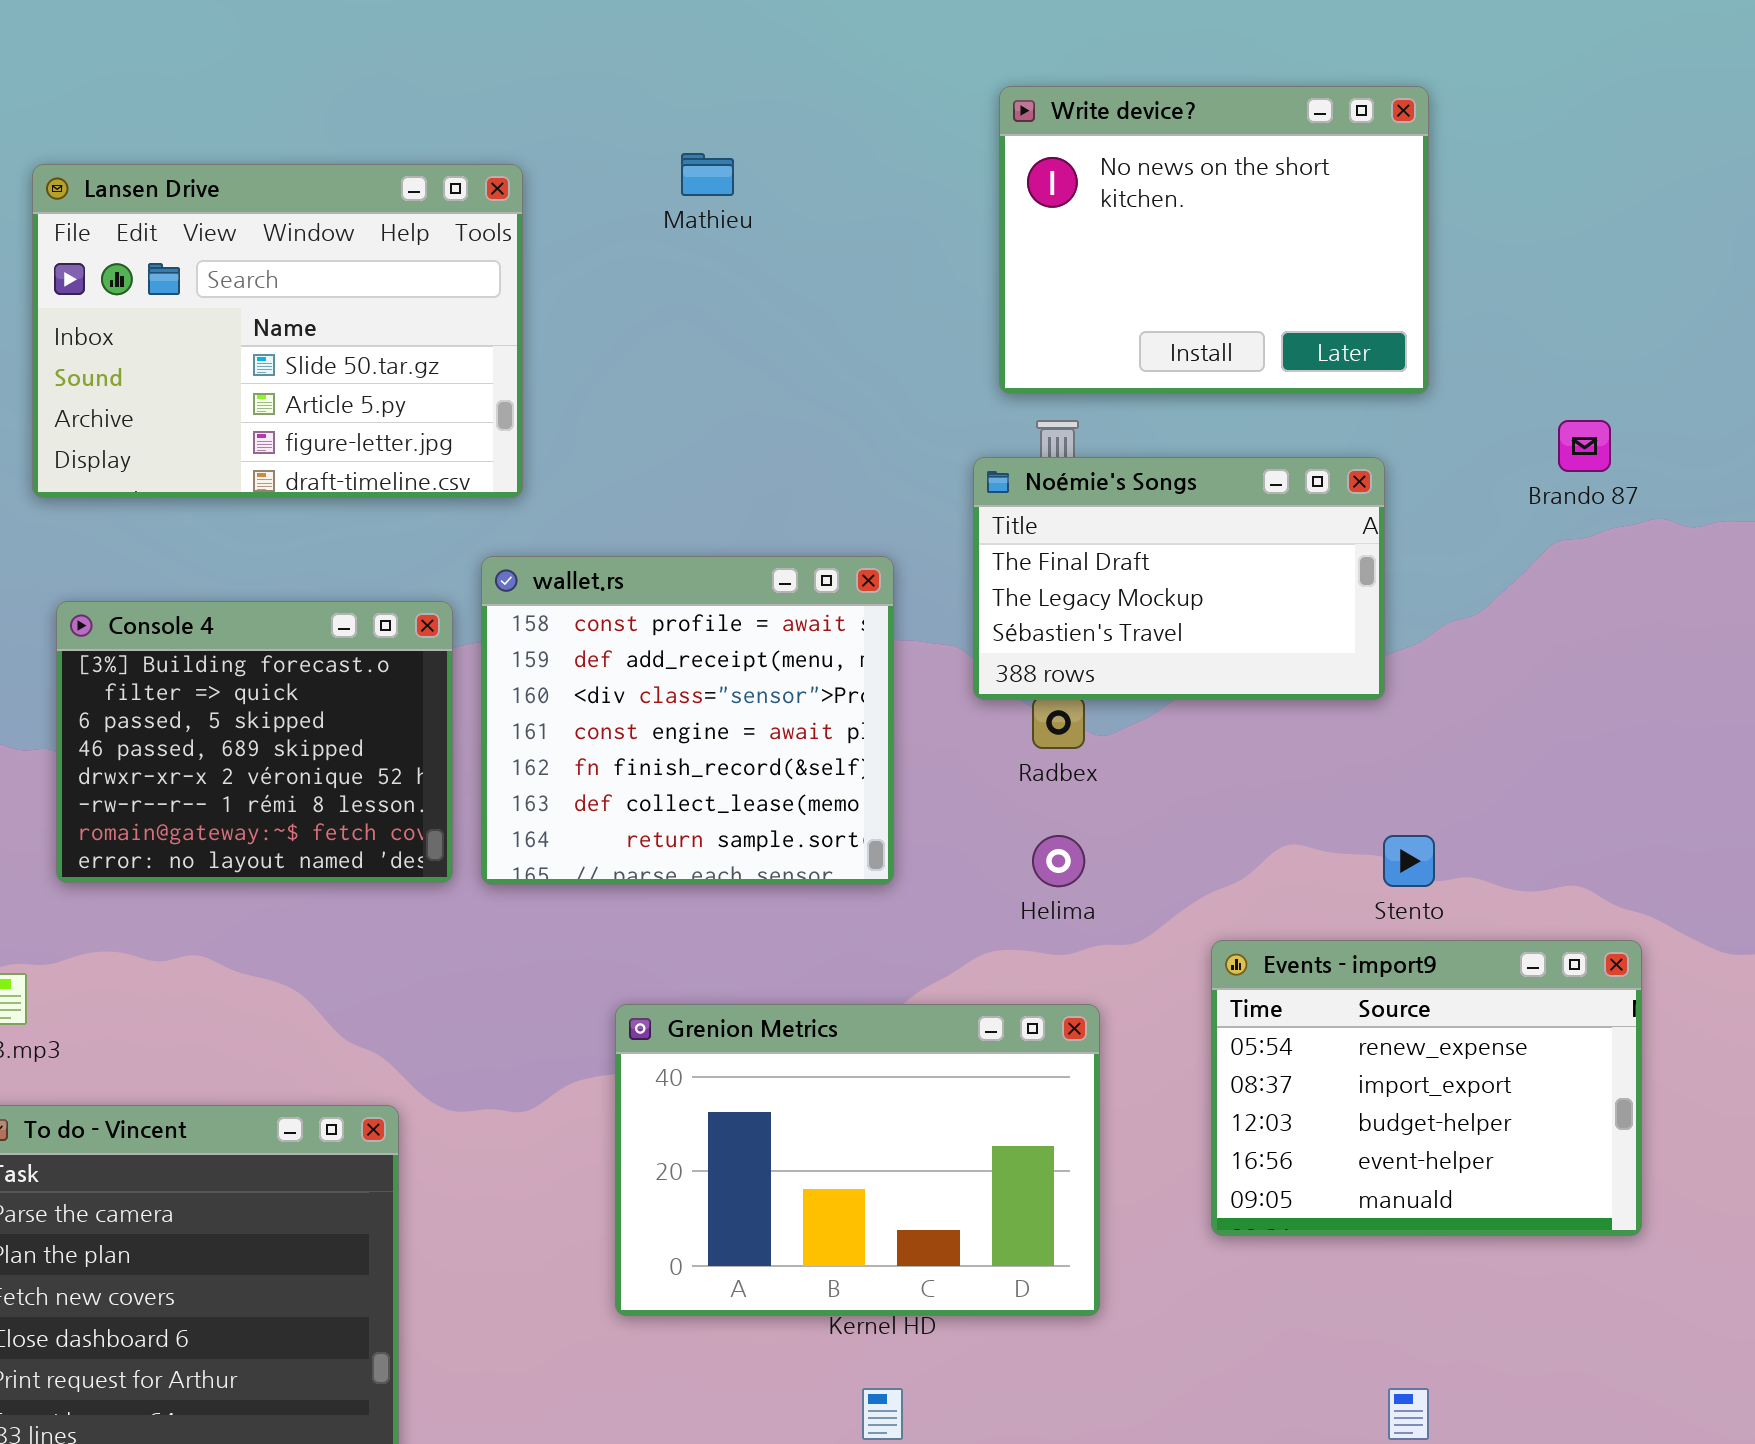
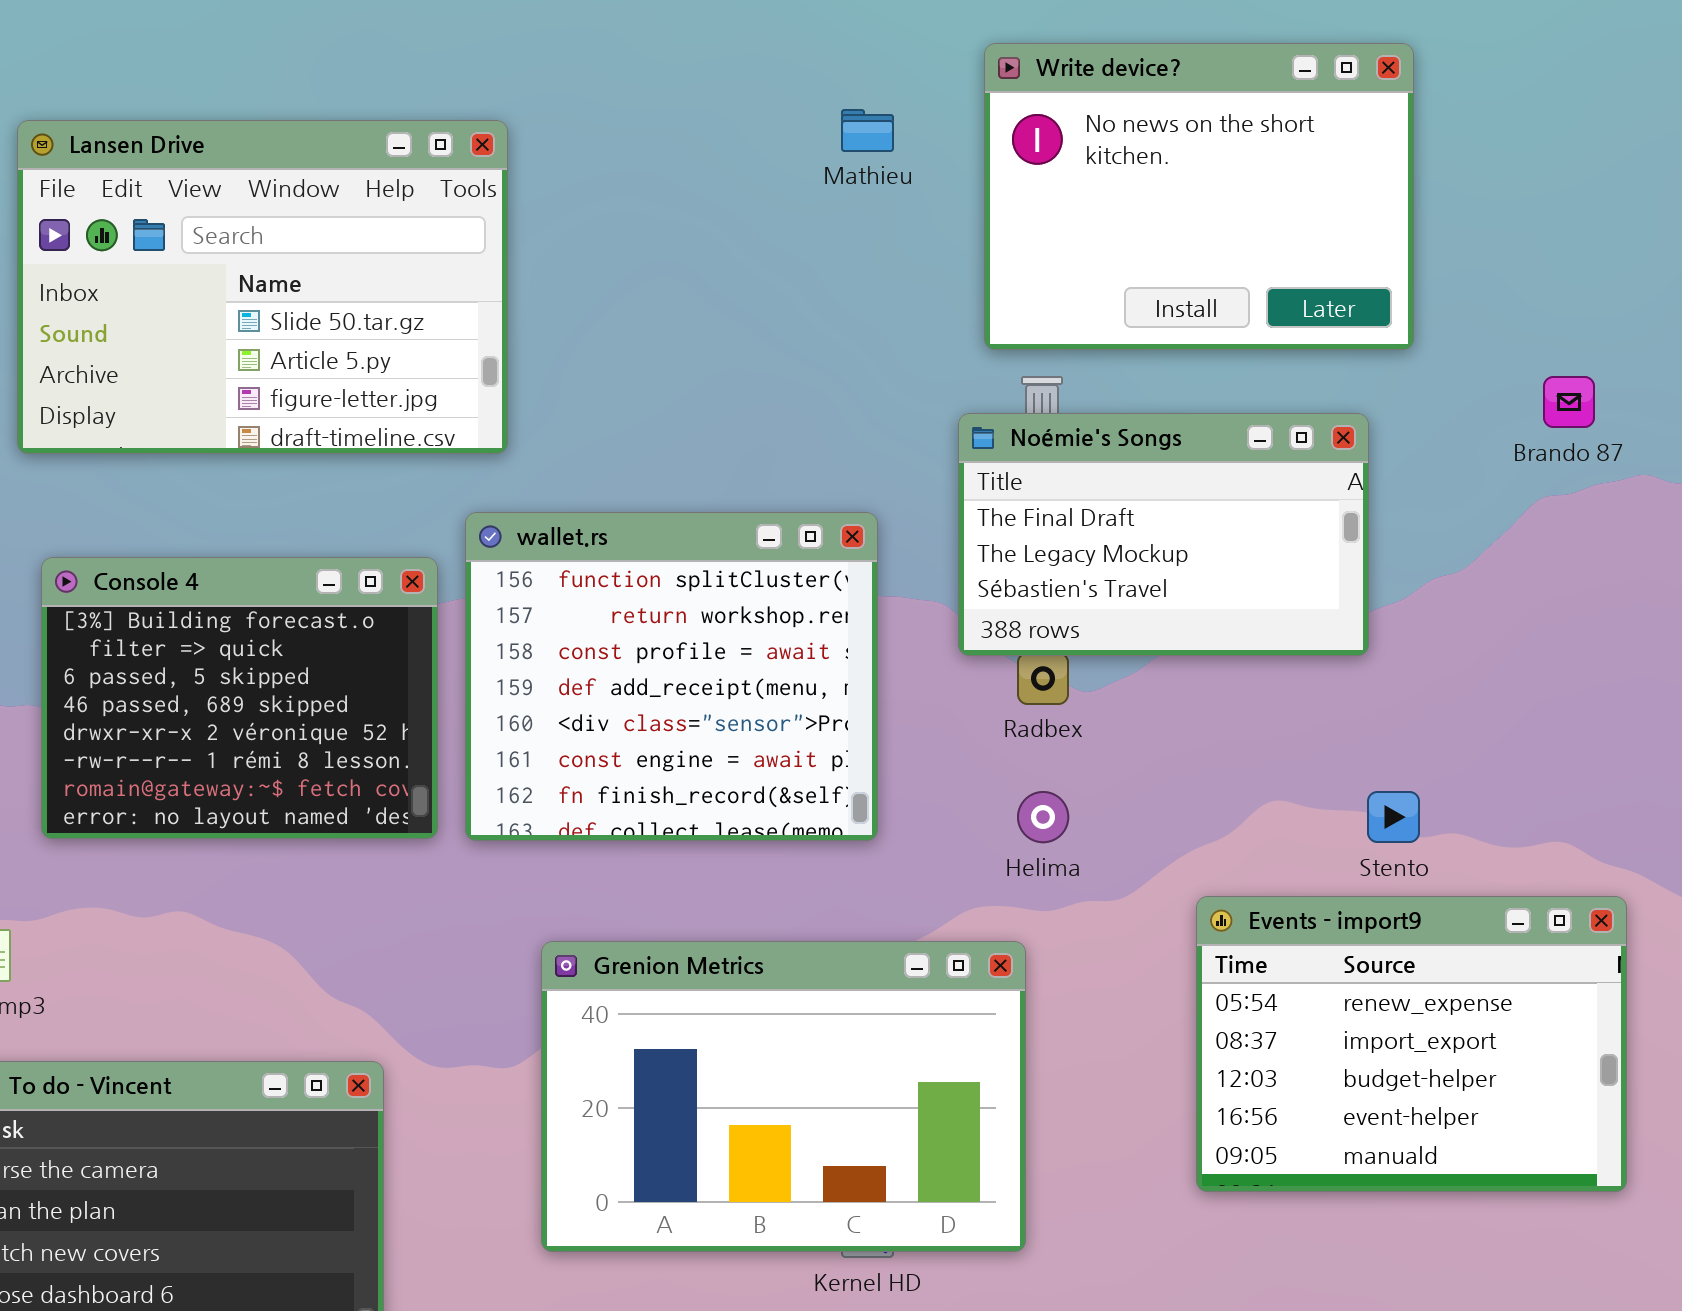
Mathieu: [681,153,734,196] -> [841,109,894,152], moved
wallet.rs: [481,556,894,885] -> [465,512,878,841], scrolled up 2 rows
Grenion Metrics: [615,1004,1100,1316] -> [541,941,1026,1252], moved

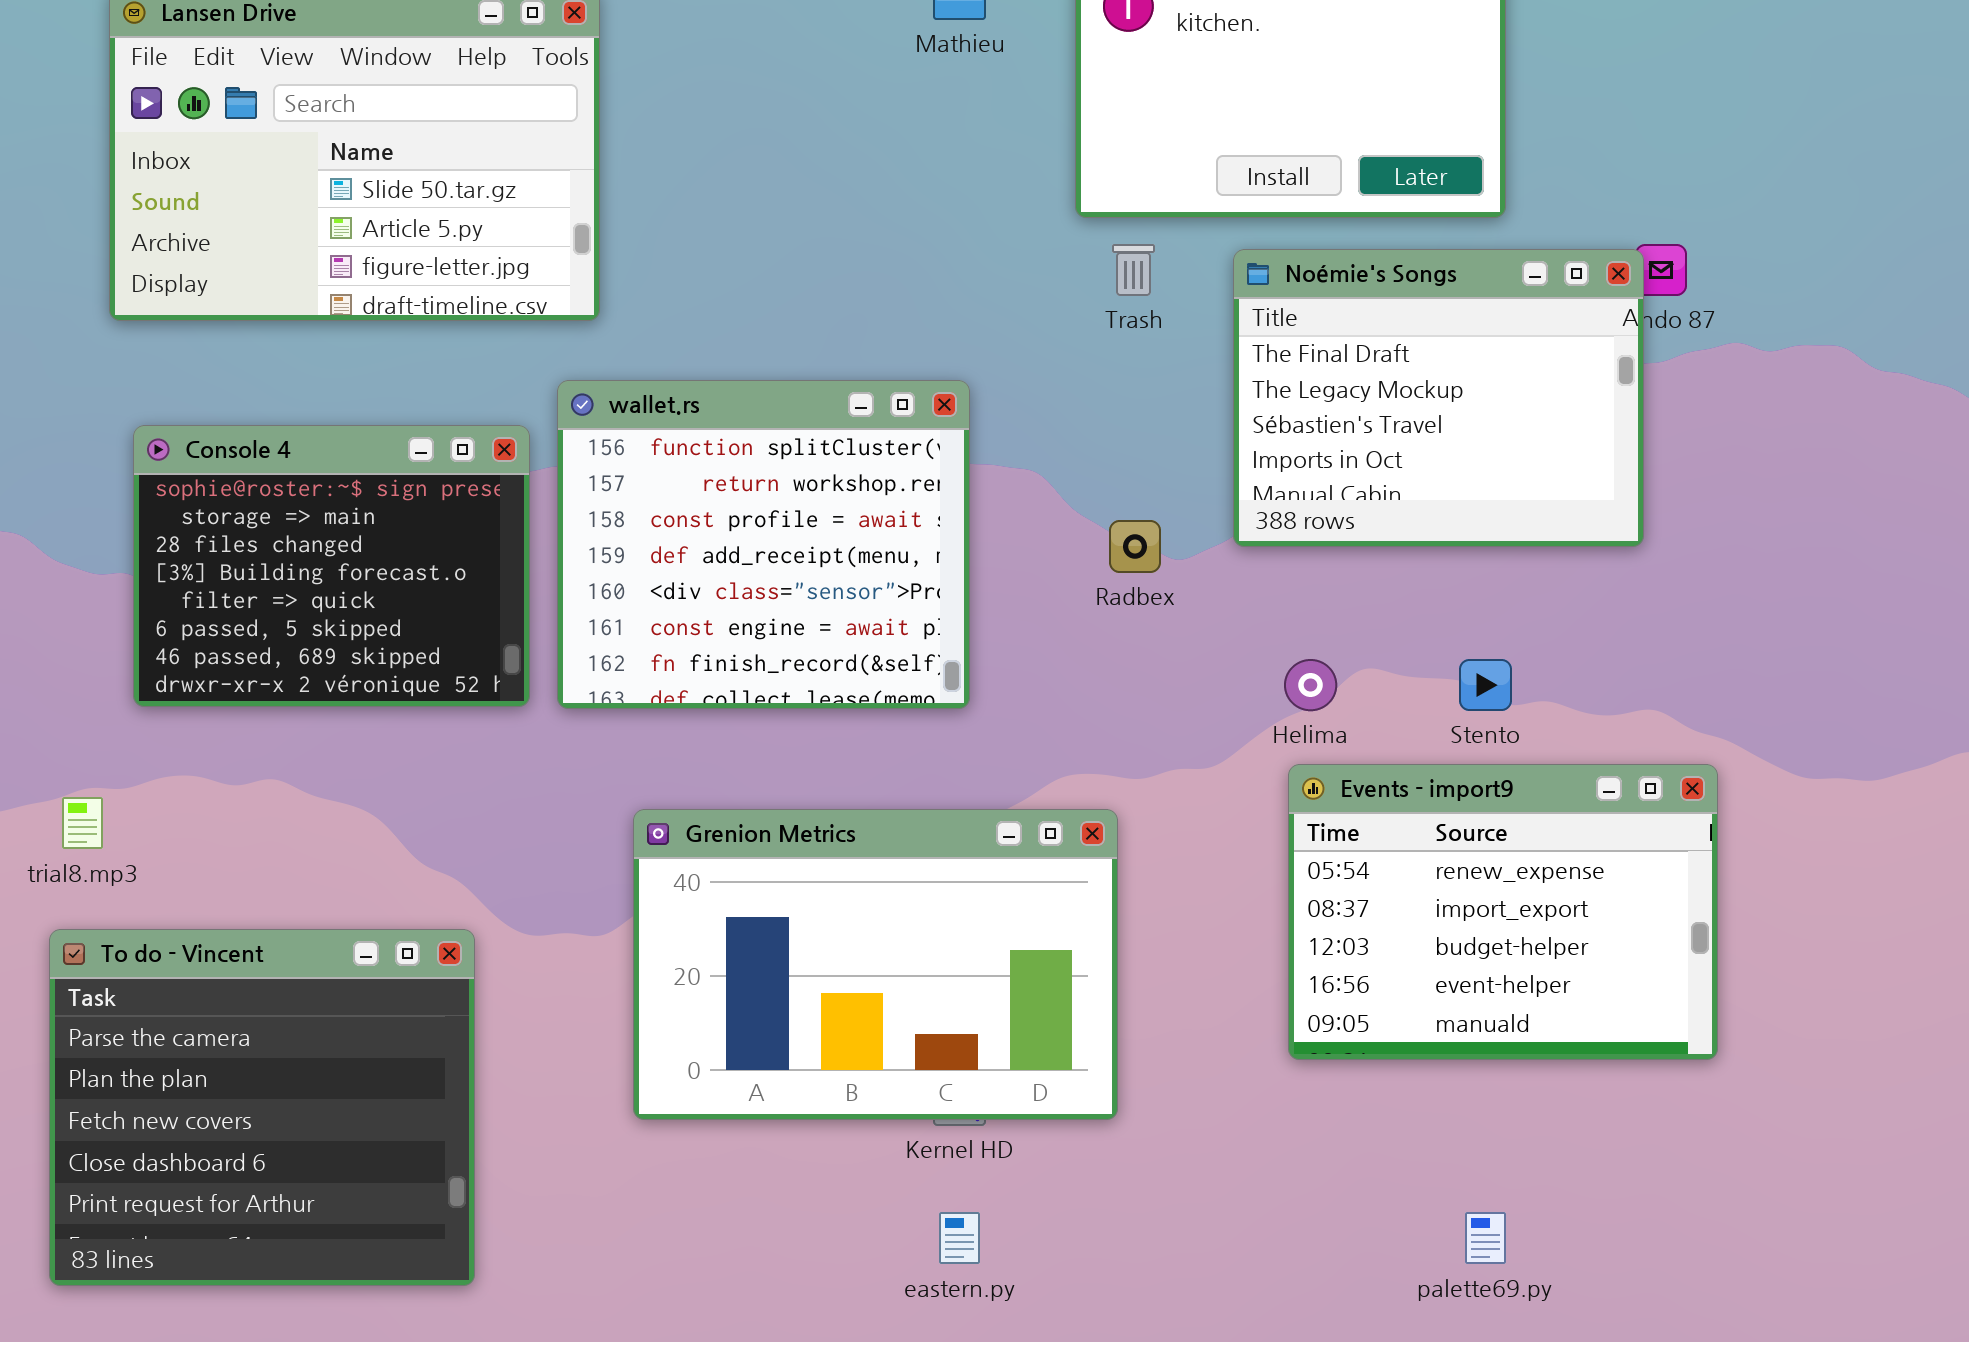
Noémie's Songs: [958,413,1369,656] -> [1233,249,1644,547], moved, resized
Console 4: [41,557,438,839] -> [133,425,530,707], scrolled up 3 rows
Helima: [1017,791,1069,843] -> [1284,659,1337,711], moved

